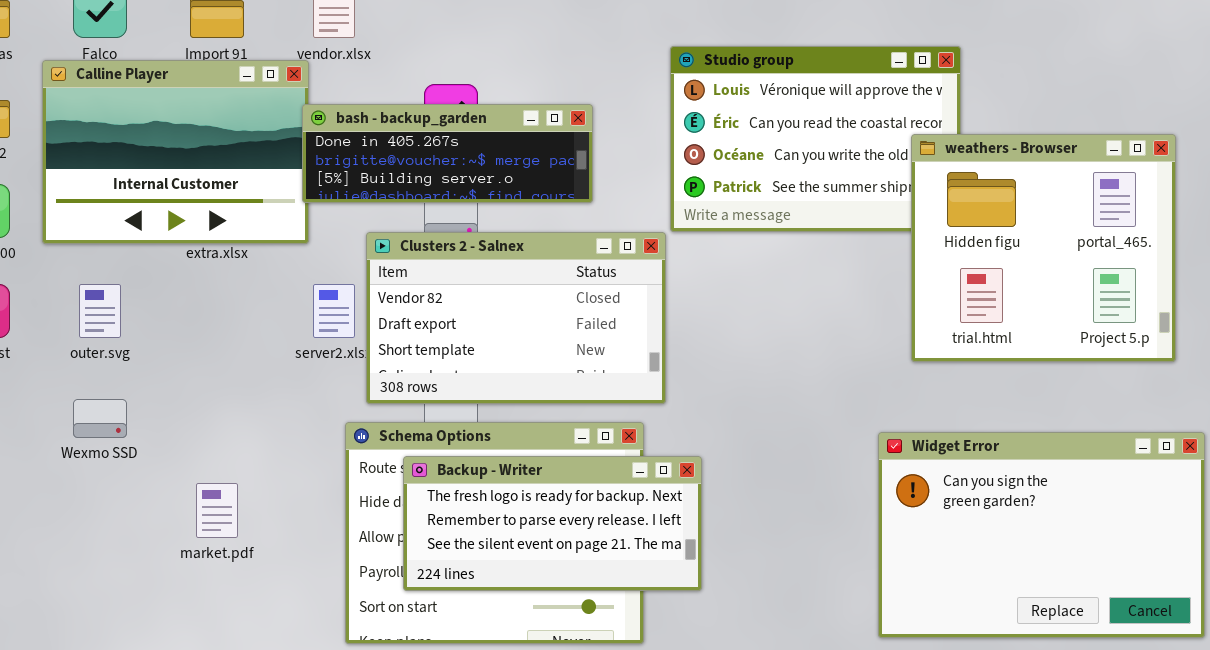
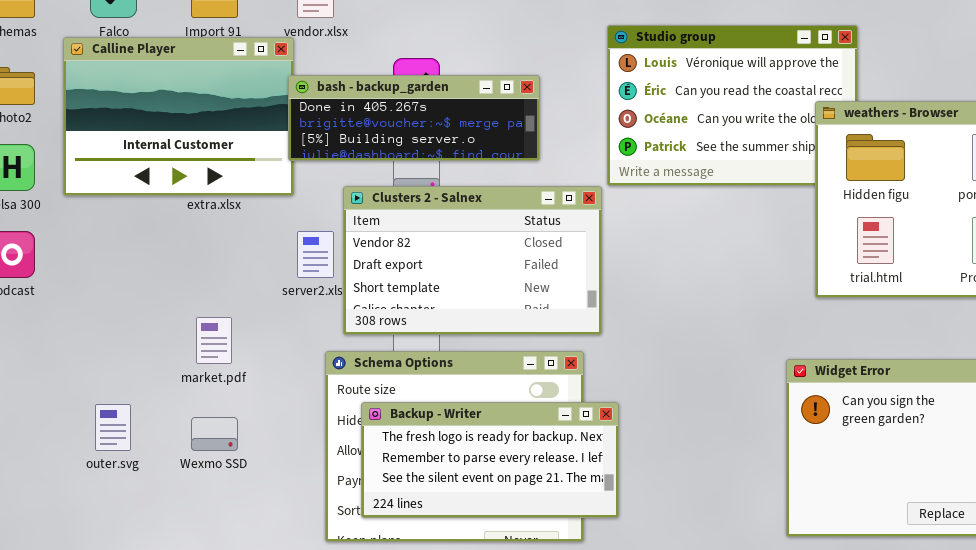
outer.svg: [79,284,121,338] -> [95,404,131,451], moved
Wexmo SSD: [73,399,127,438] -> [191,417,238,451], moved
Backup - Writer: [403,456,702,591] -> [361,402,619,518], moved
market.pdf: [196,483,238,538] -> [196,317,232,364], moved

